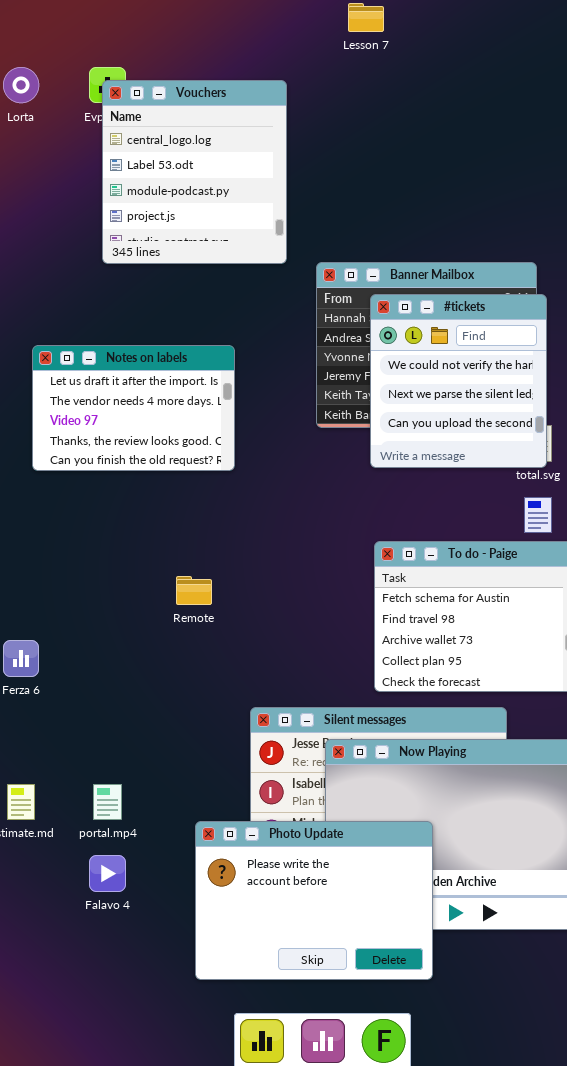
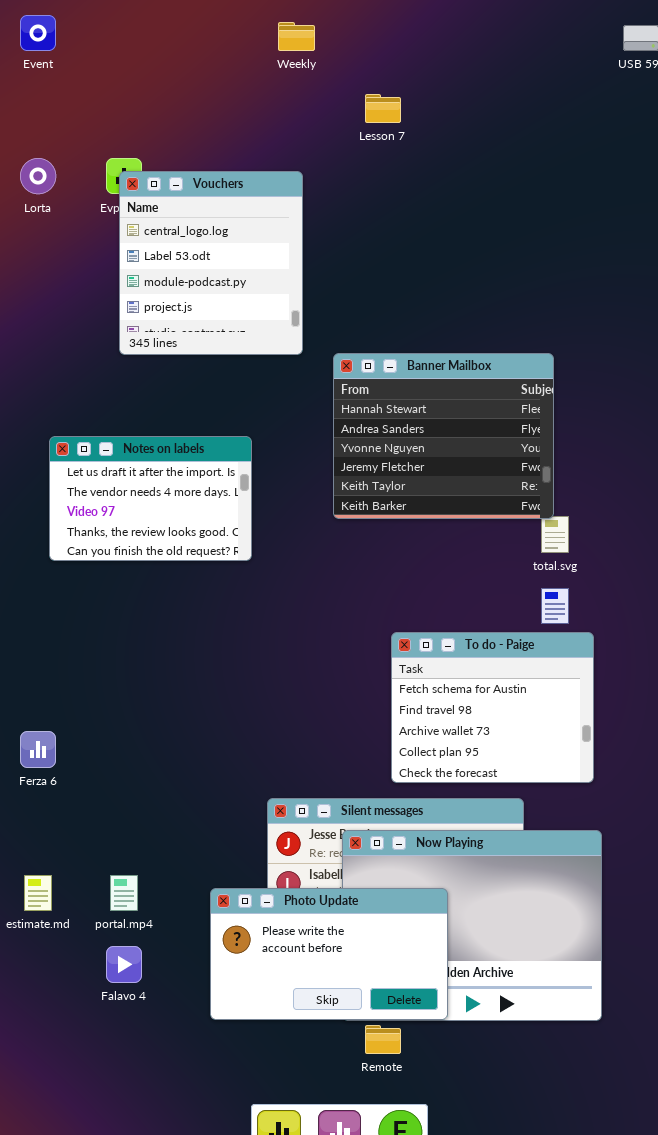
#tickets: [370,294,547,468] -> none, closed
Remote: [176,576,212,605] -> [365,1025,401,1054], moved
Photo Update: [195,821,433,980] -> [210,888,448,1020], moved, resized

